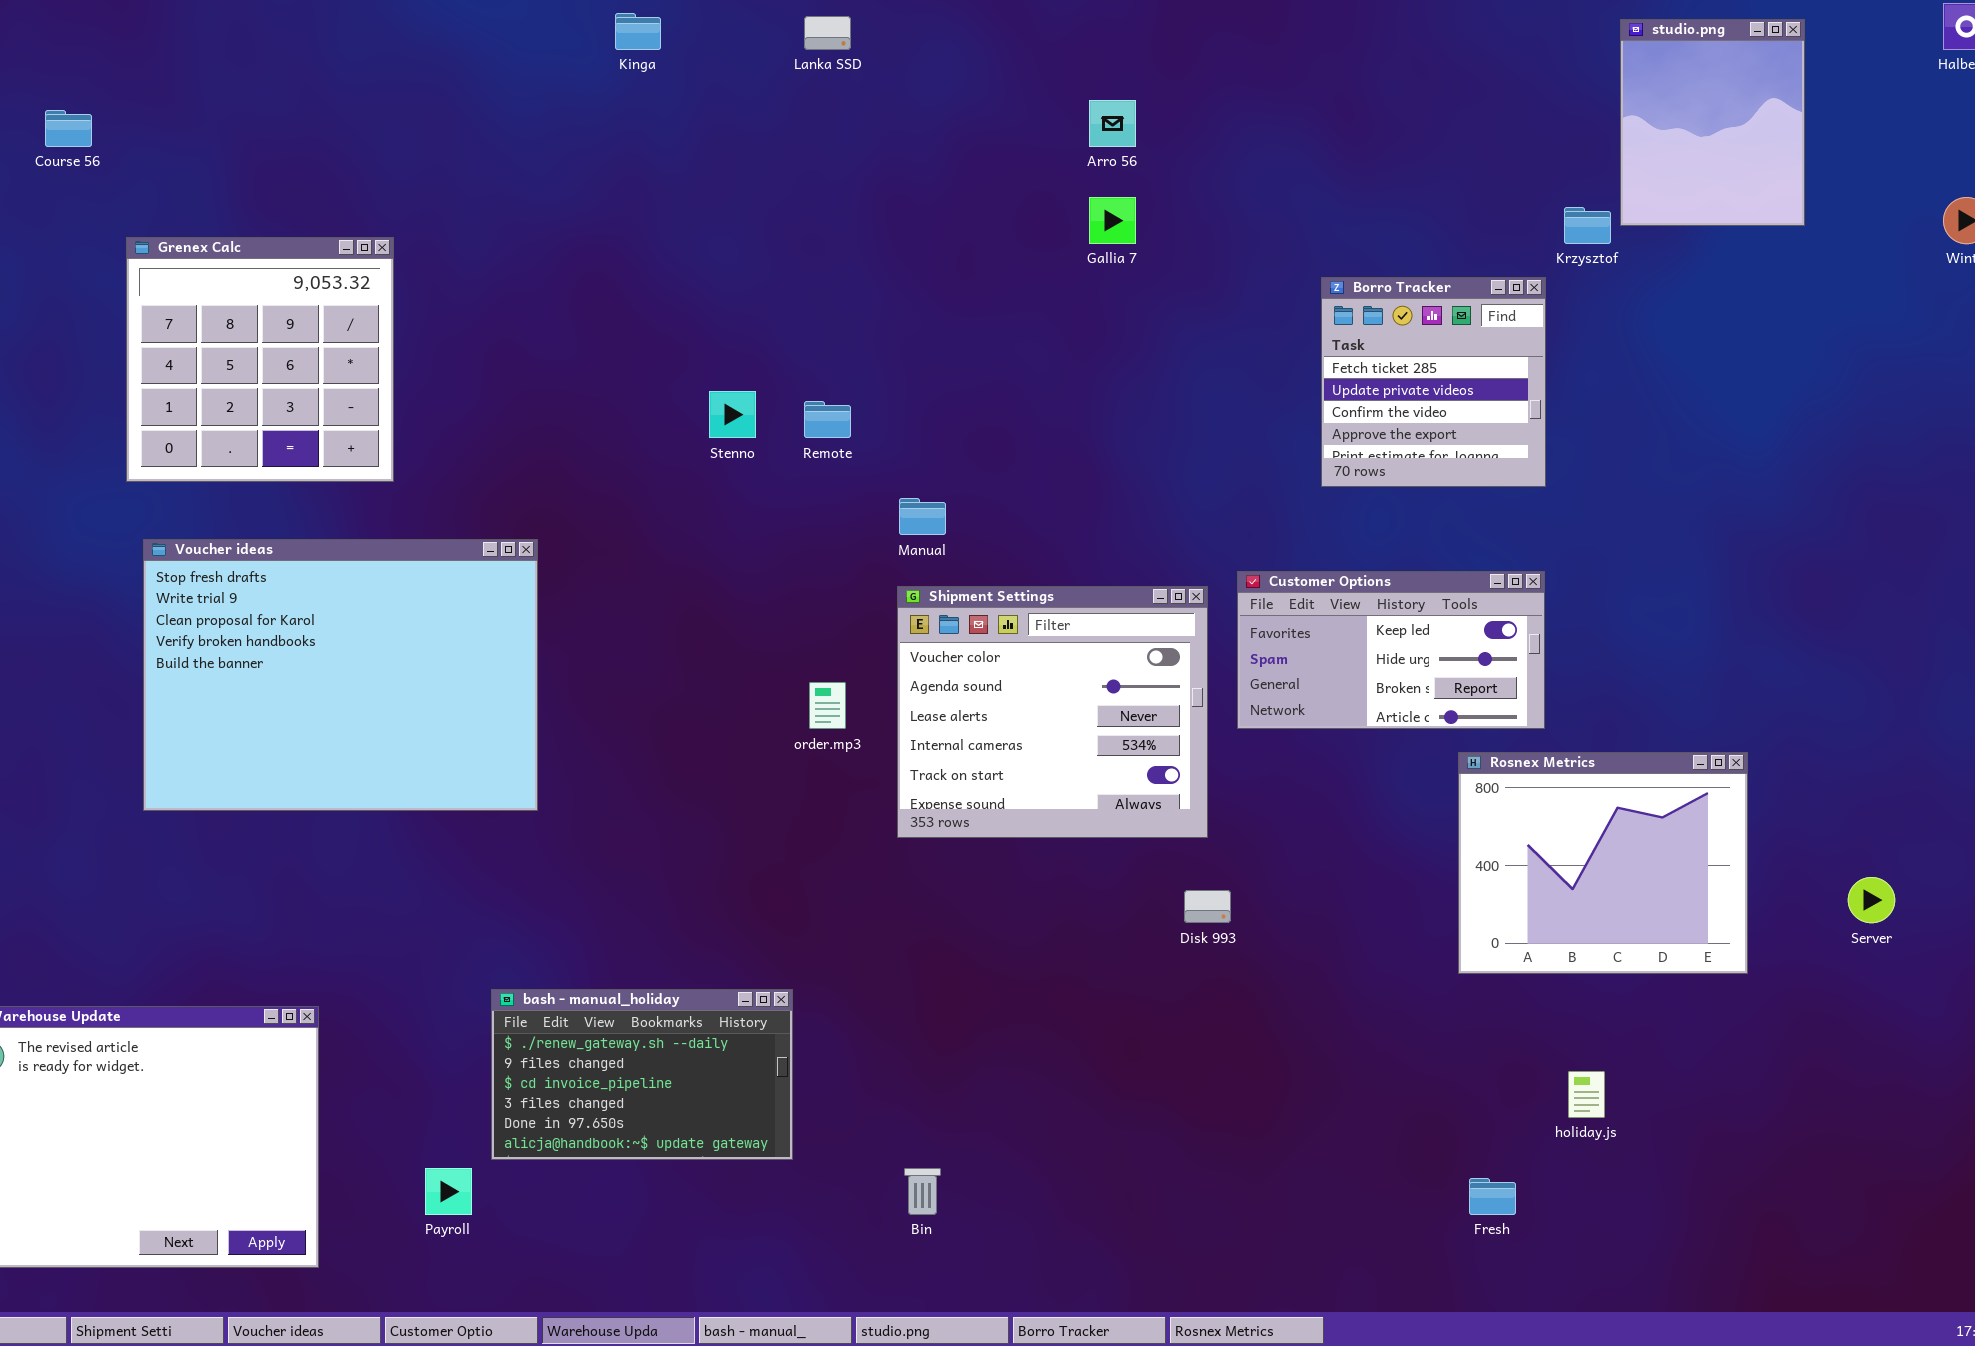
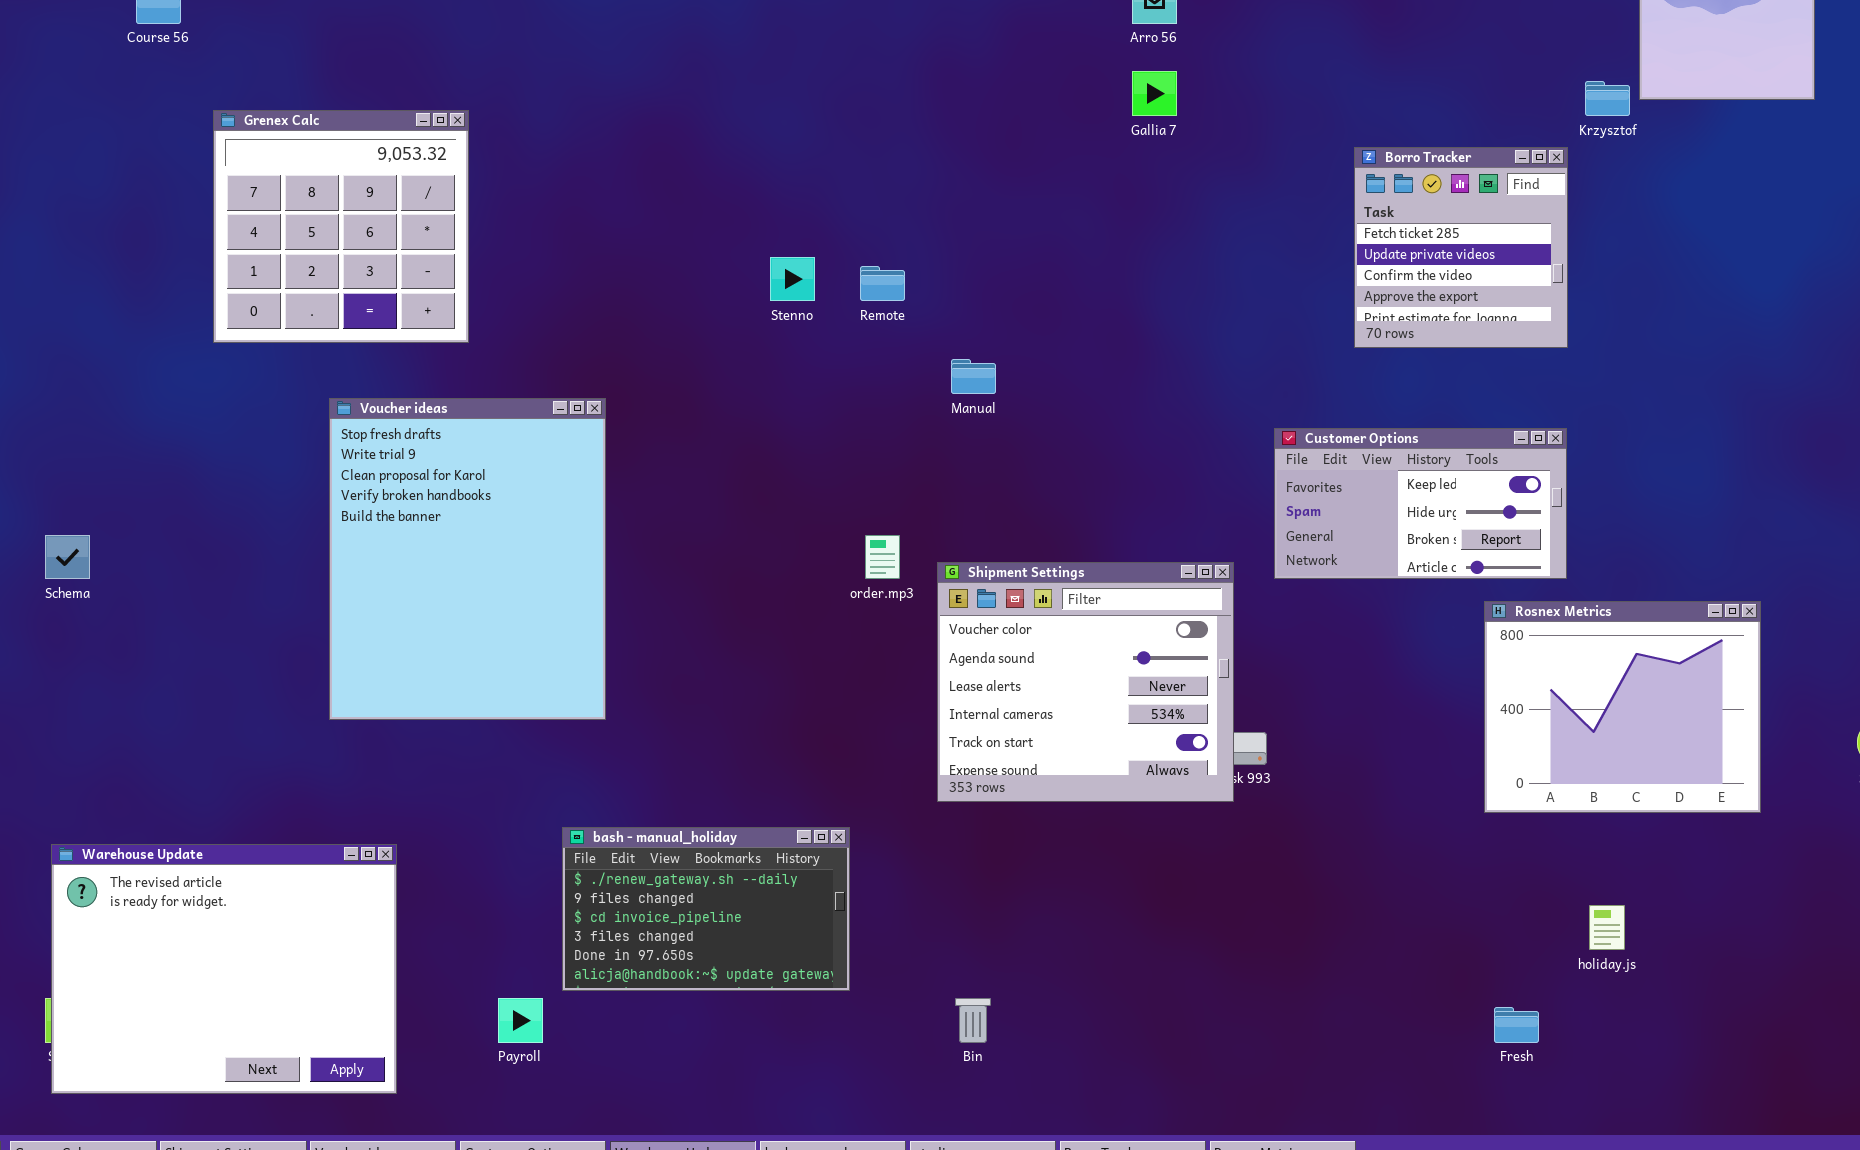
Voucher ideas: [143,539,538,811] -> [329,398,606,720], resized
Shipment Settings: [897,586,1208,838] -> [937,562,1234,802], moved

